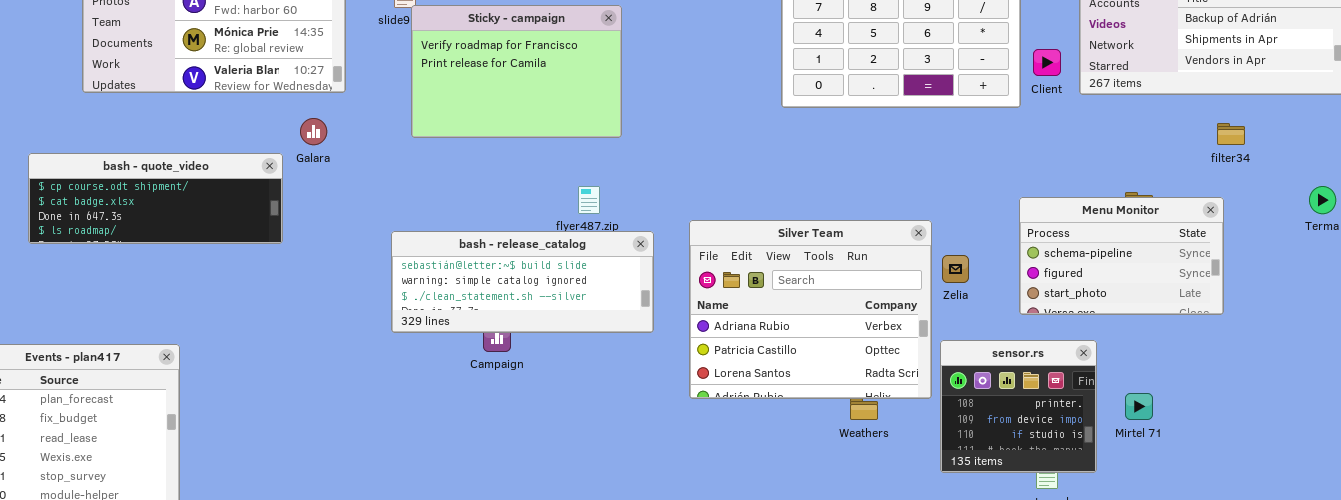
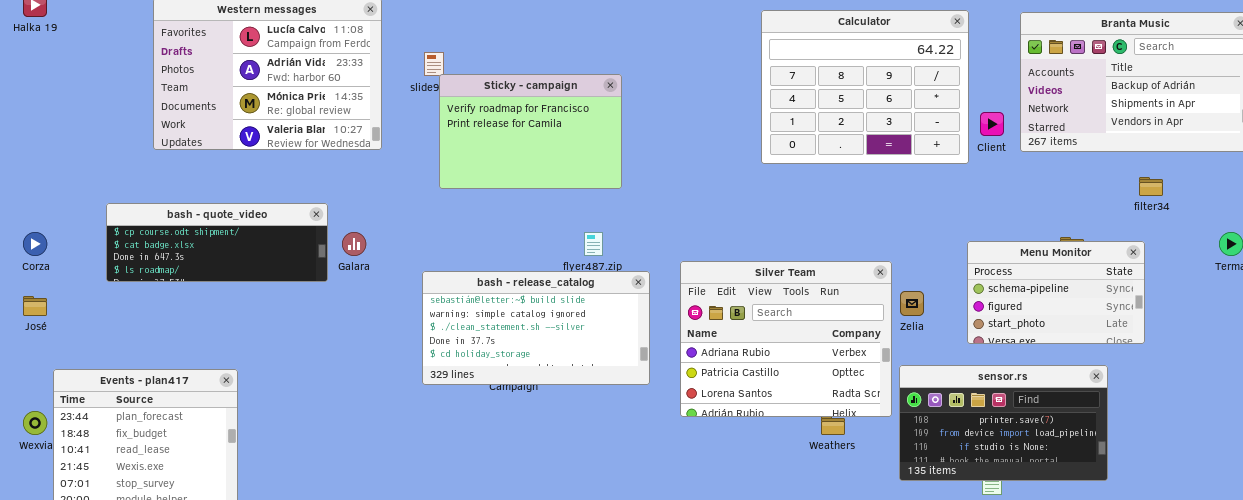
Galara: [300,118,327,145] -> [342,232,366,256], moved
bash - release_catalog: [391,231,654,333] -> [422,271,650,385], resized
sensor.rs: [940,340,1097,473] -> [899,365,1108,481], resized

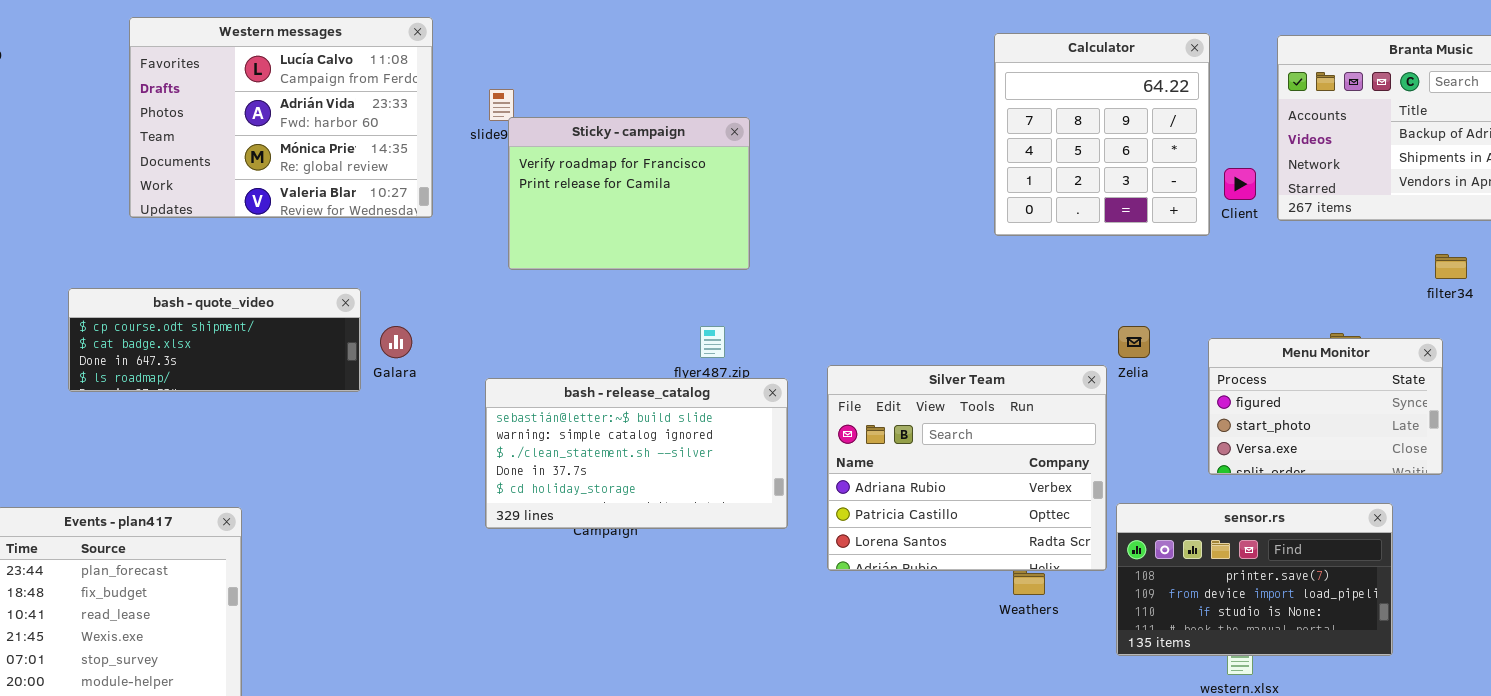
Calculator: [761,10,969,164] -> [994,33,1210,236], resized
Menu Monitor: [967,241,1145,344] -> [1208,338,1443,475], scrolled down 1 row
Zelia: [900,291,924,316] -> [1118,326,1150,358], moved

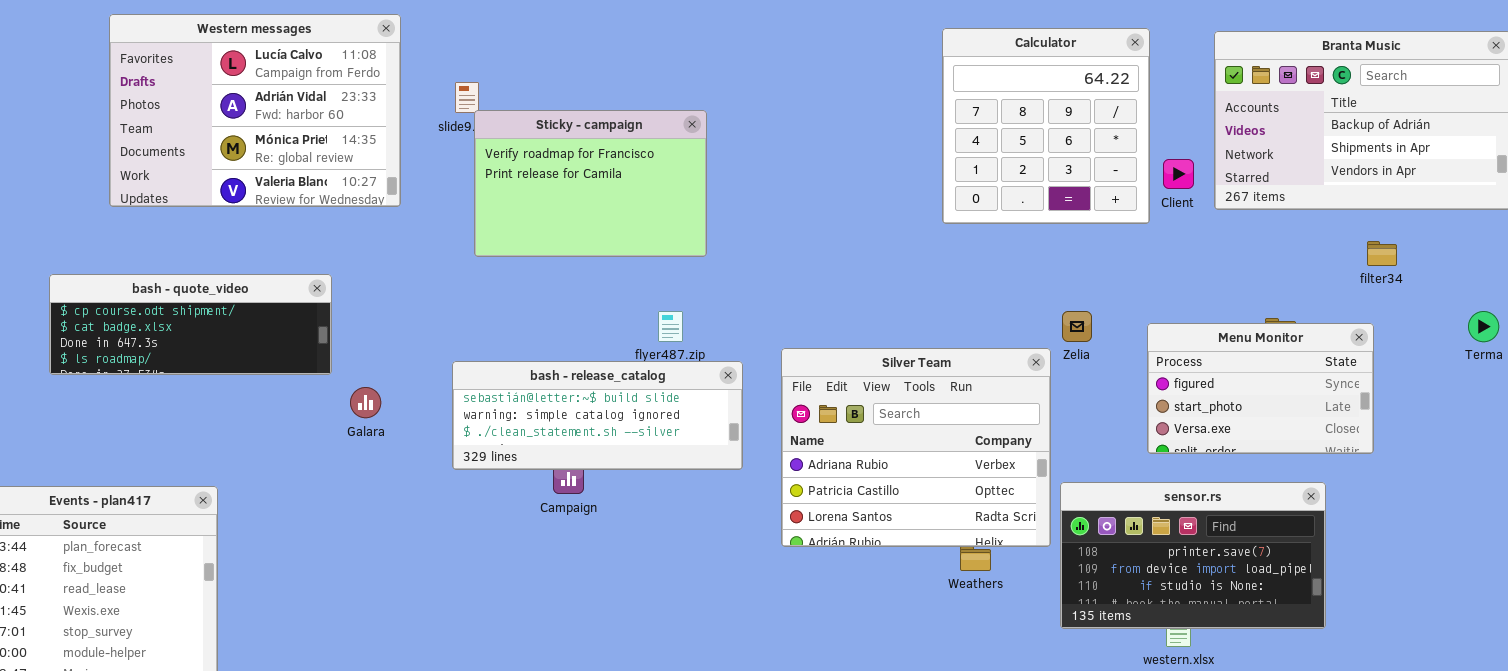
Galara: [380,326,412,358] -> [350,387,381,418], moved
bash - release_catalog: [485,378,788,529] -> [452,361,743,470], resized

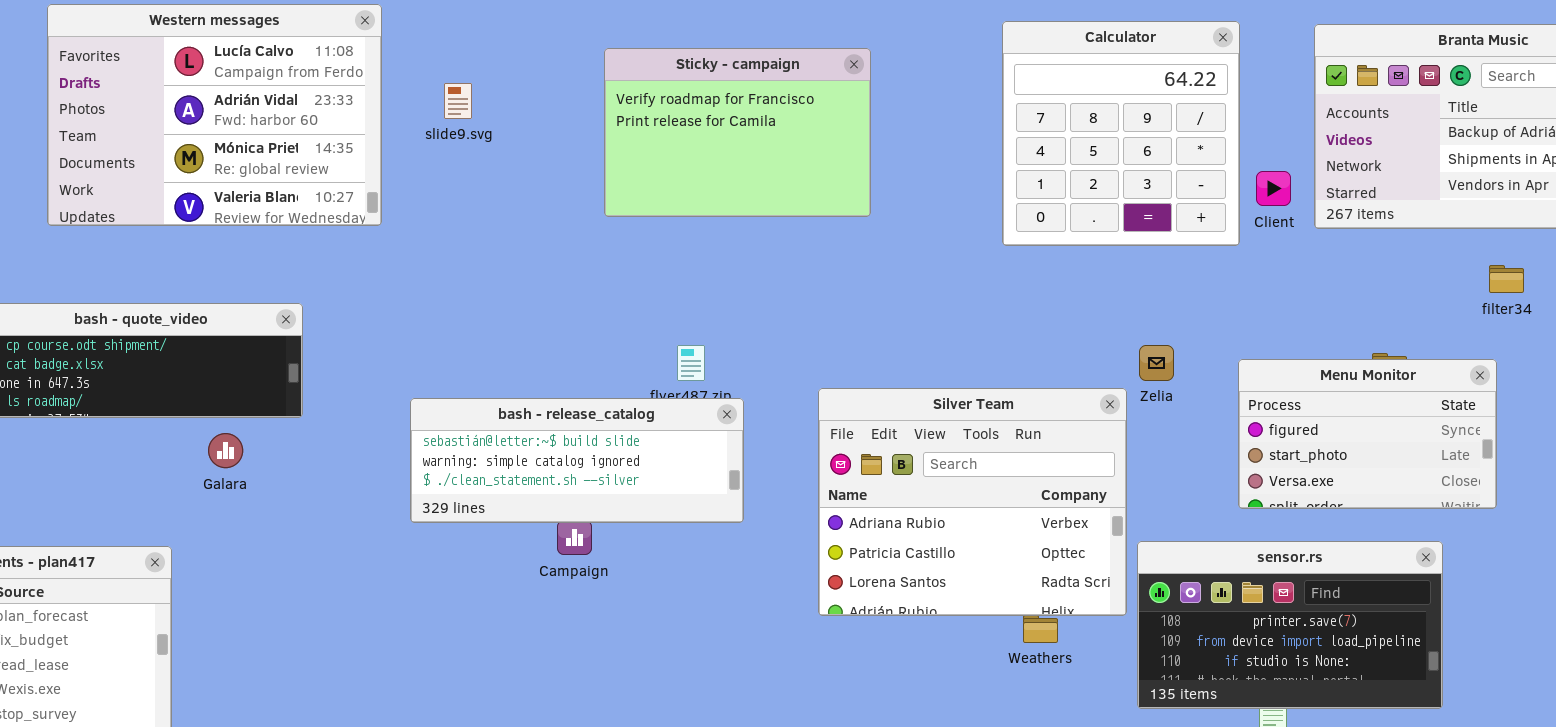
Sticky - campaign: [474,110,707,257] -> [604,48,871,217], moved
bash - release_catalog: [452,361,743,470] -> [410,398,744,523], moved
Galara: [350,387,381,418] -> [208,433,243,468], moved

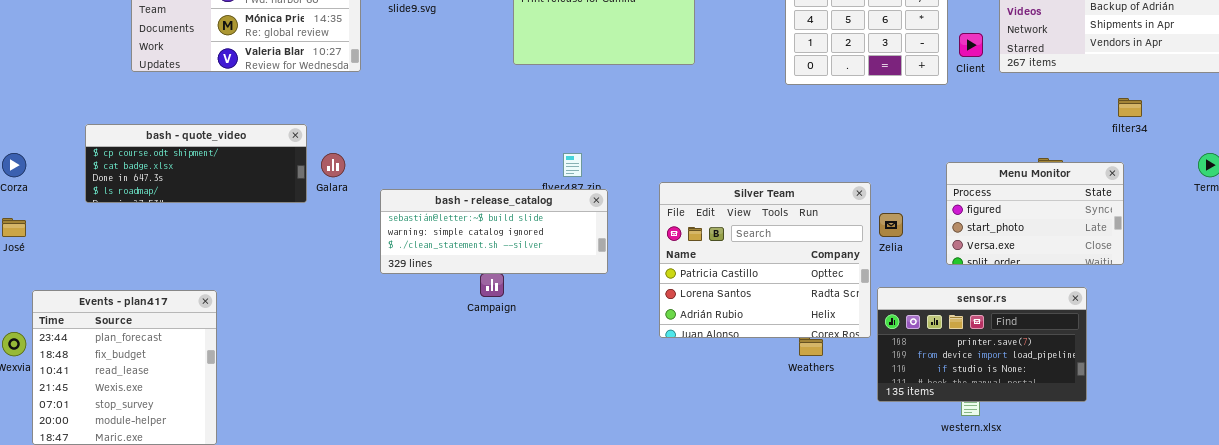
Zelia: [1139,345,1174,381] -> [879,213,903,237], moved
Silver Team: [818,388,1127,616] -> [659,182,871,338], scrolled down 1 row
Galara: [208,433,243,468] -> [321,153,345,177], moved

